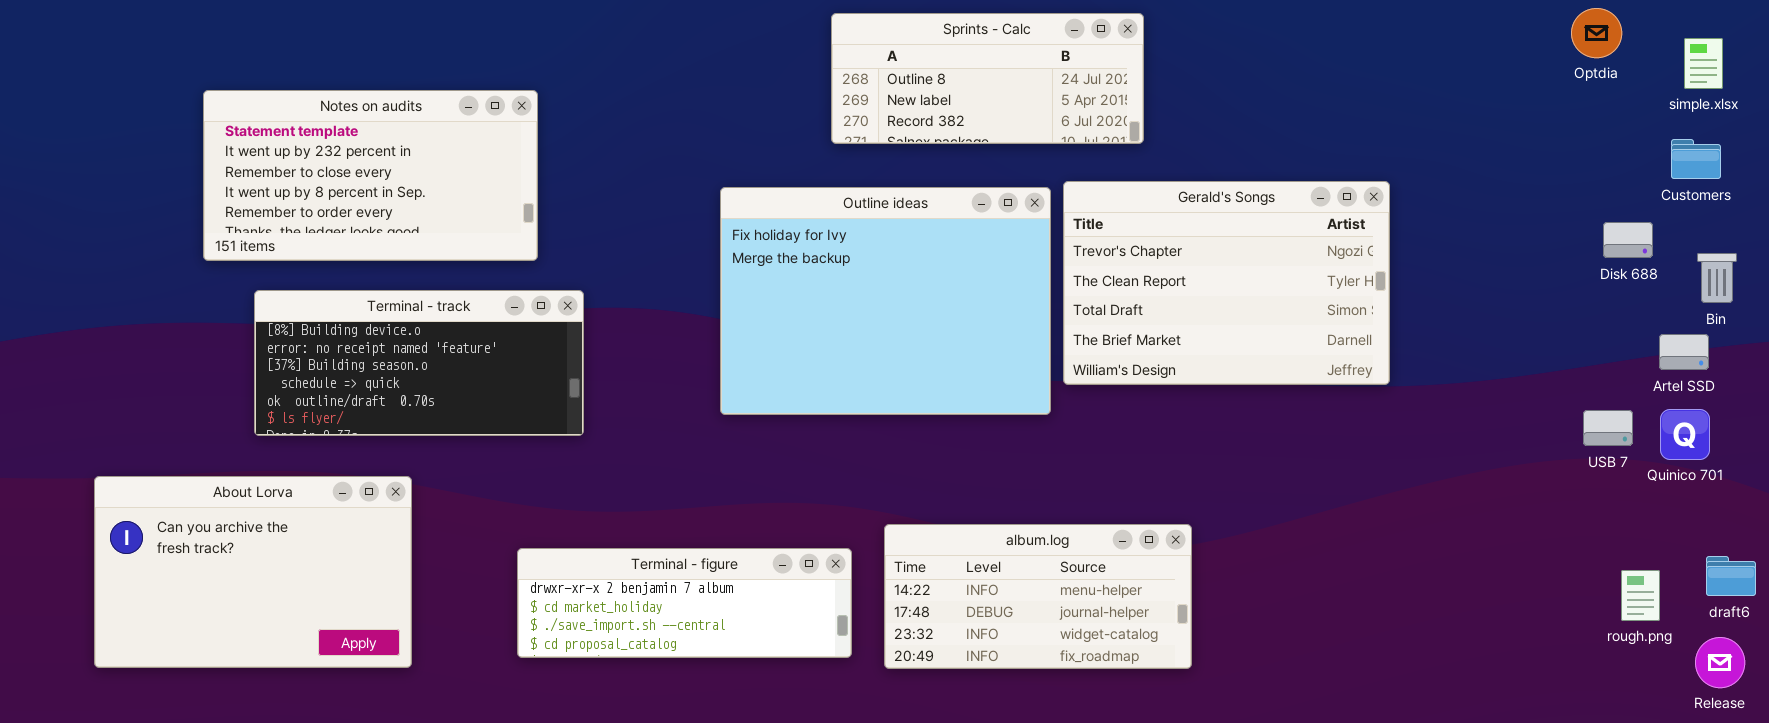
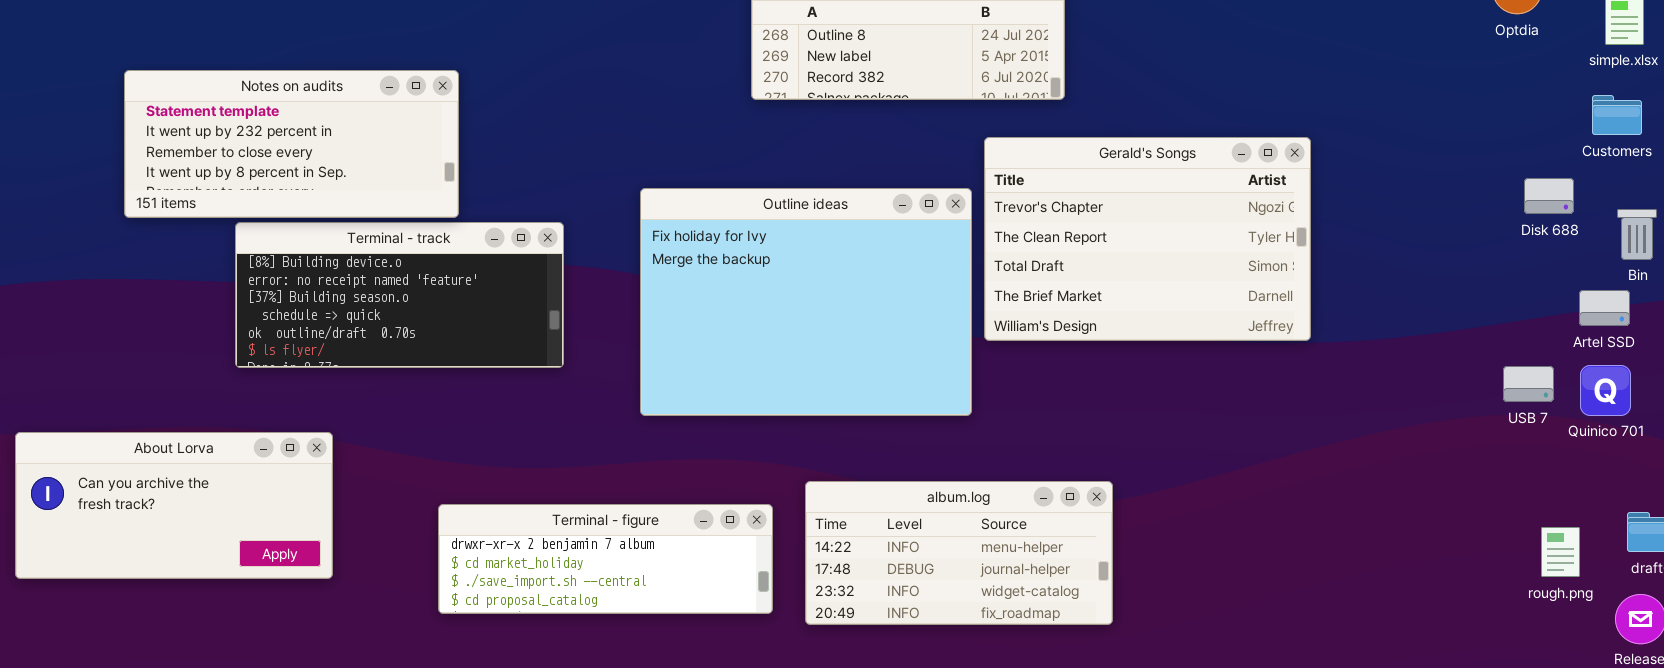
Notes on audits: [203,90,538,261] -> [124,70,459,218], resized
Outline ideas: [720,187,1051,415] -> [640,188,972,416], moved
Terminal - track: [254,290,584,436] -> [235,222,564,368], moved
About Lorva: [94,476,412,668] -> [15,432,333,579], resized

